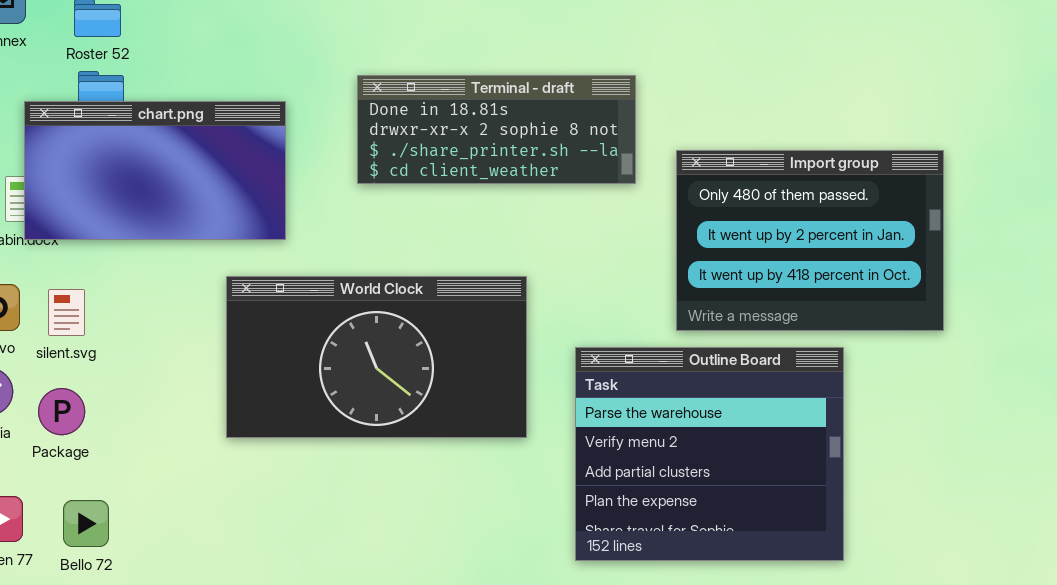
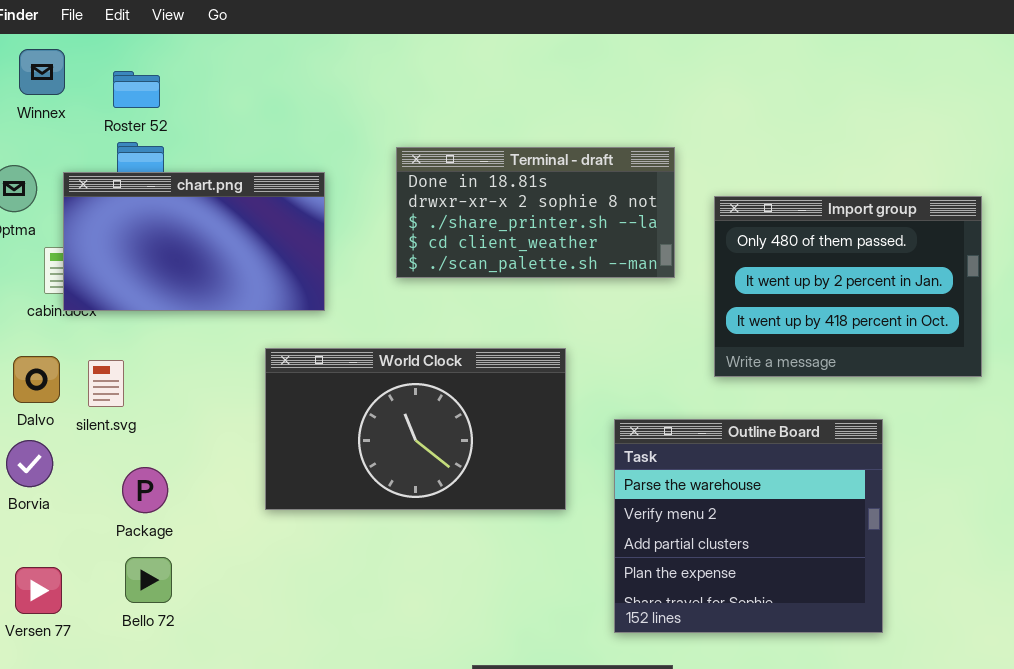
Terminal - draft: [357,75,636,184] -> [396,147,675,278], resized
Import group: [676,150,944,331] -> [714,196,982,377], moved
Package: [38,388,85,435] -> [122,467,168,513], moved
Bello 72: [63,500,109,547] -> [125,557,172,603], moved

